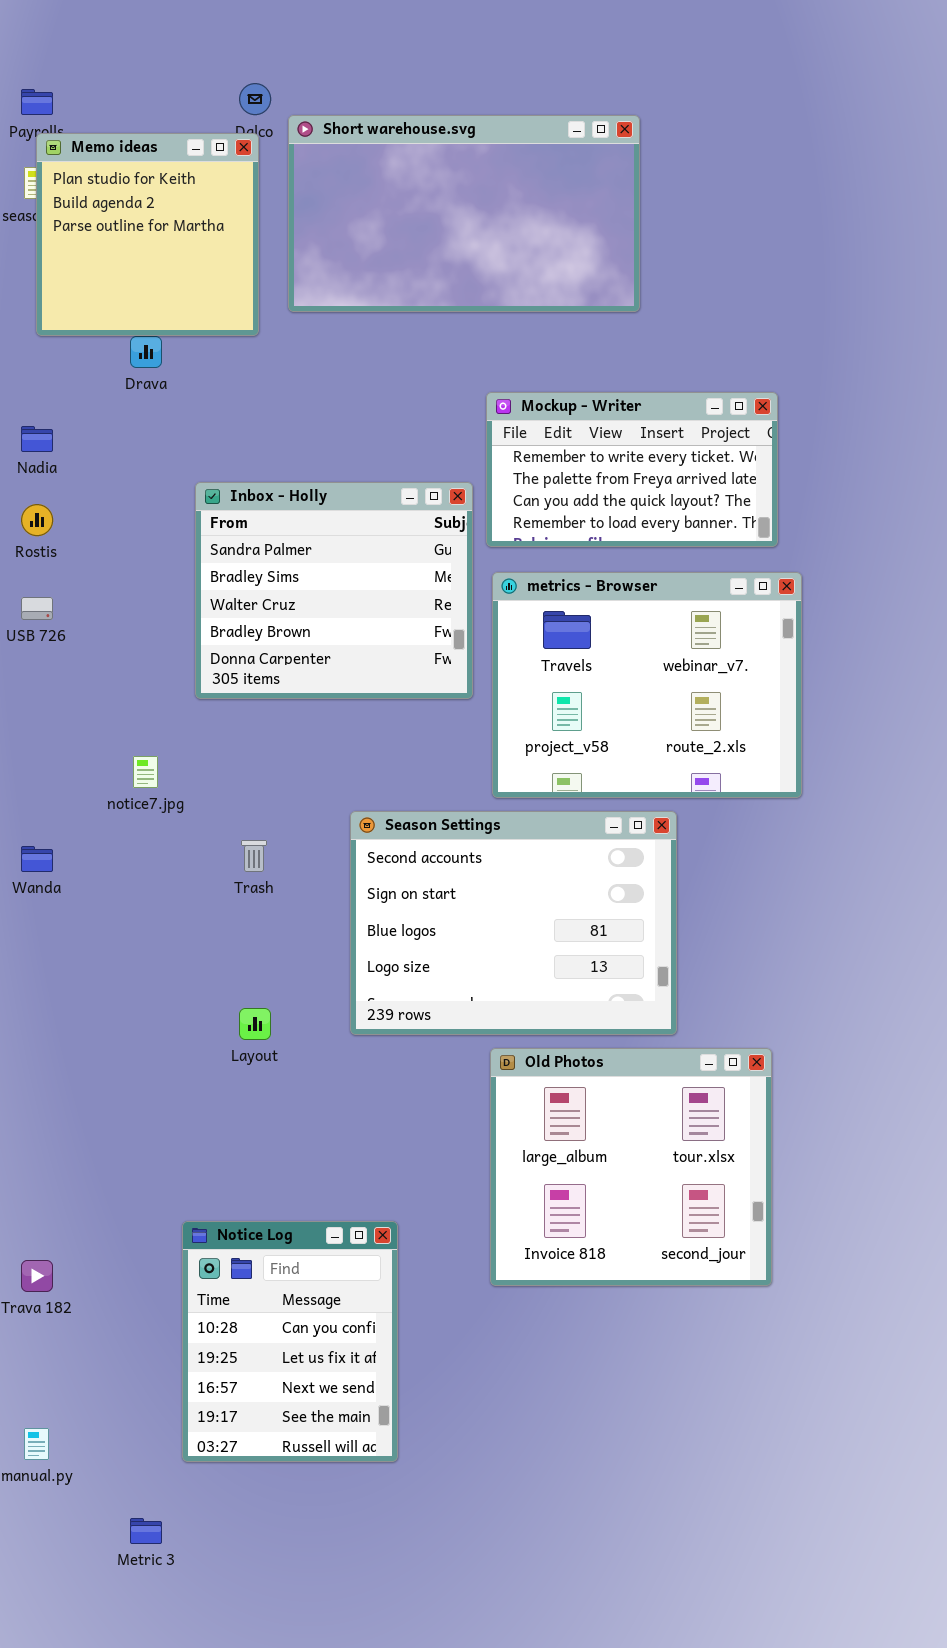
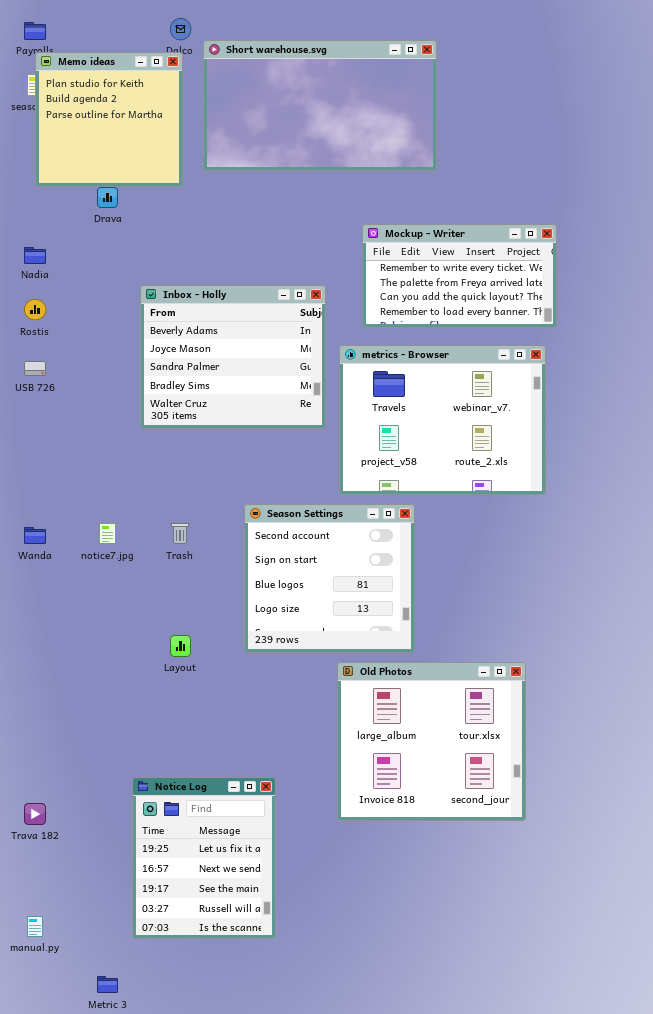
Mockup - Writer: [486,392,778,547] -> [362,224,557,328], moved
Inbox - Holly: [195,482,473,699] -> [140,285,326,429], scrolled up 2 rows
notice7.jpg: [133,756,158,788] -> [99,523,116,544], moved
Season Settings: [350,811,677,1035] -> [244,504,415,653], resized
Notice Log: [182,1221,398,1462] -> [132,777,276,939], scrolled down 1 row

